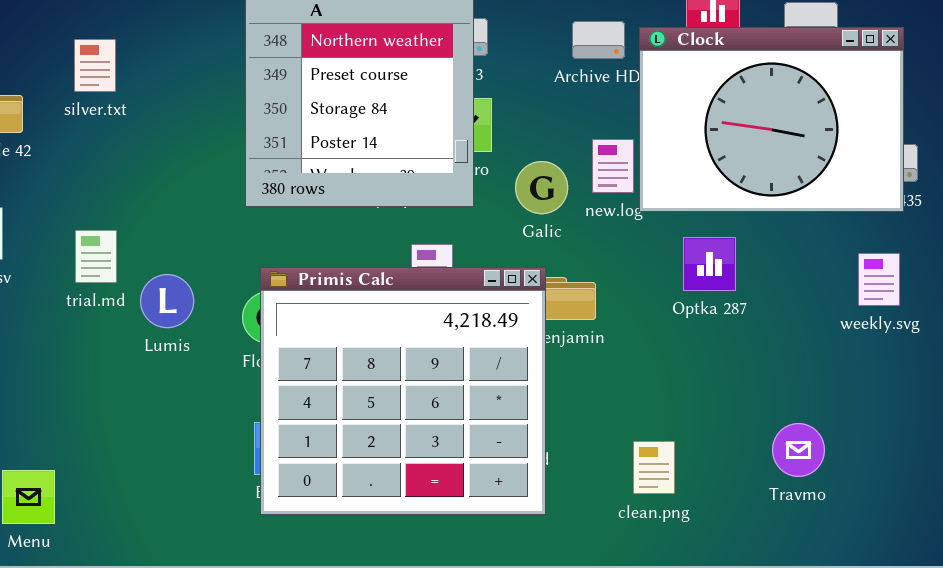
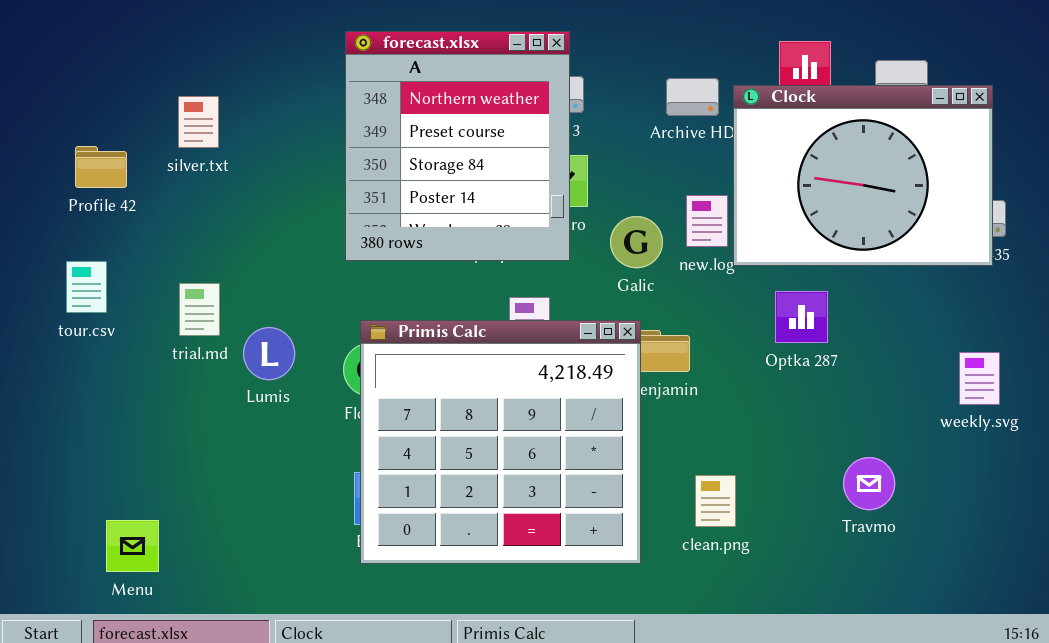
weekly.svg: [858,253,900,306] -> [959,352,1000,405], moved
Travmo: [772,423,825,477] -> [843,457,895,510], moved
clean.png: [633,441,675,494] -> [695,475,736,527], moved

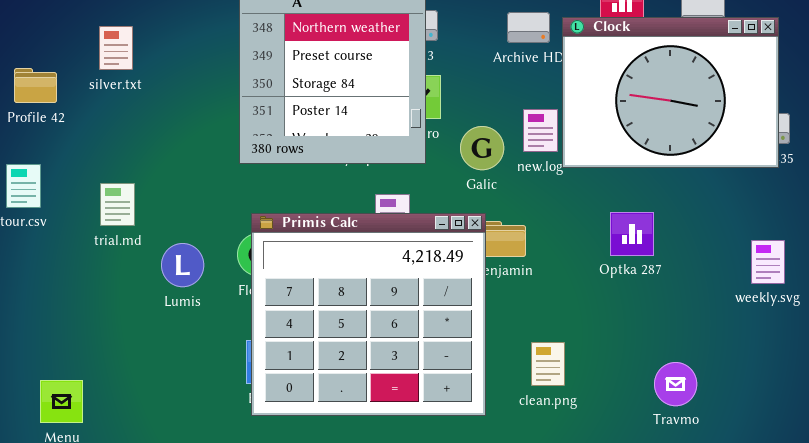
Optka 287: [775,291,828,343] -> [610,212,654,256], moved
Lumis: [243,327,295,380] -> [161,243,204,287], moved
Travmo: [843,457,895,510] -> [654,362,697,406], moved

